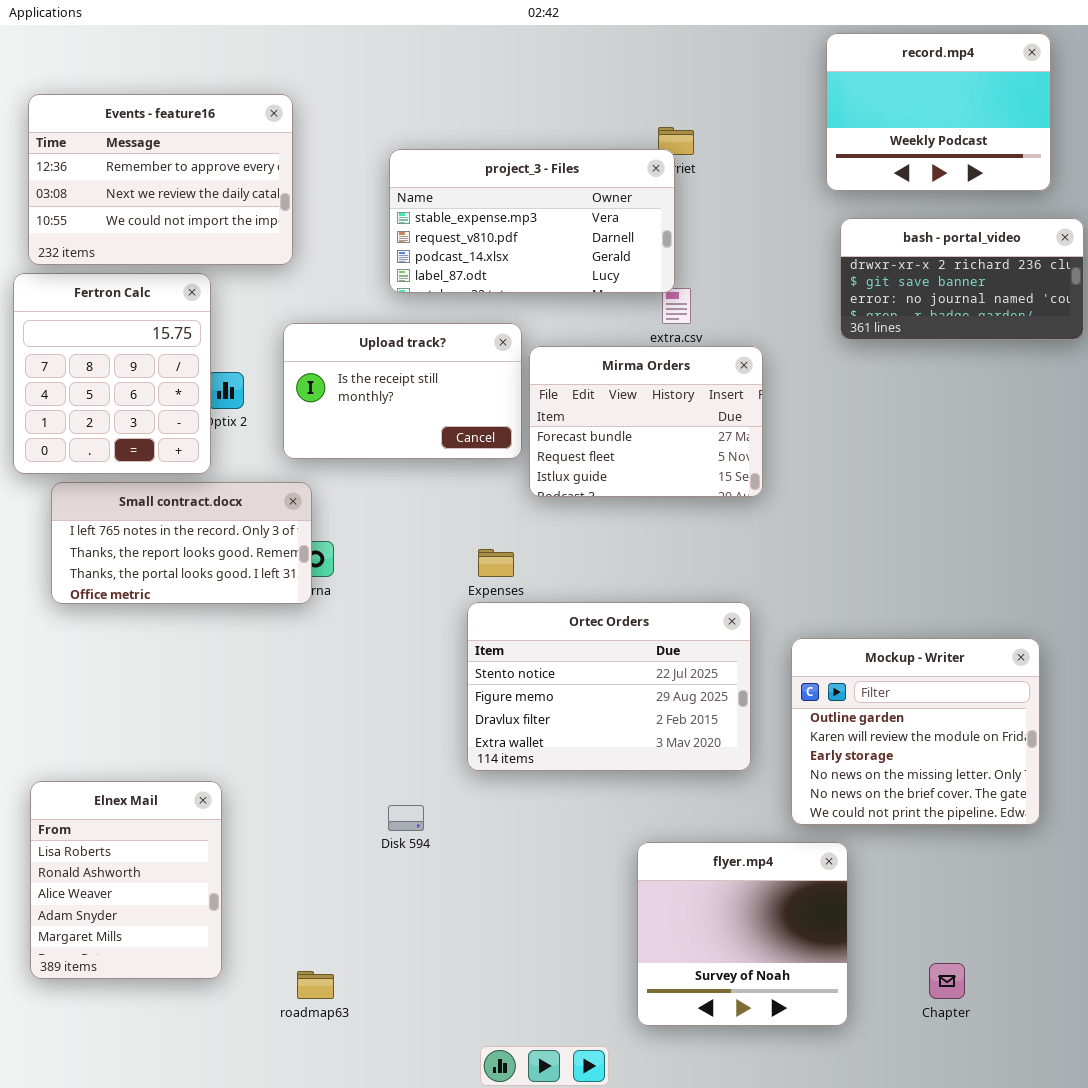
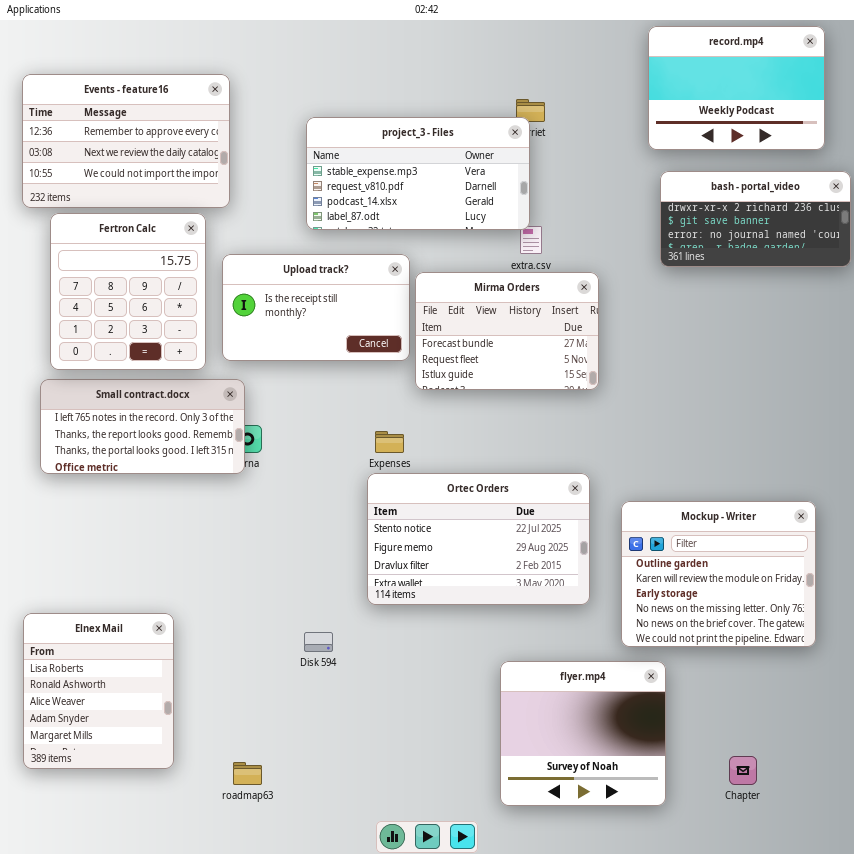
Fertron Calc: [13,273,211,474] -> [50,213,206,370], moved

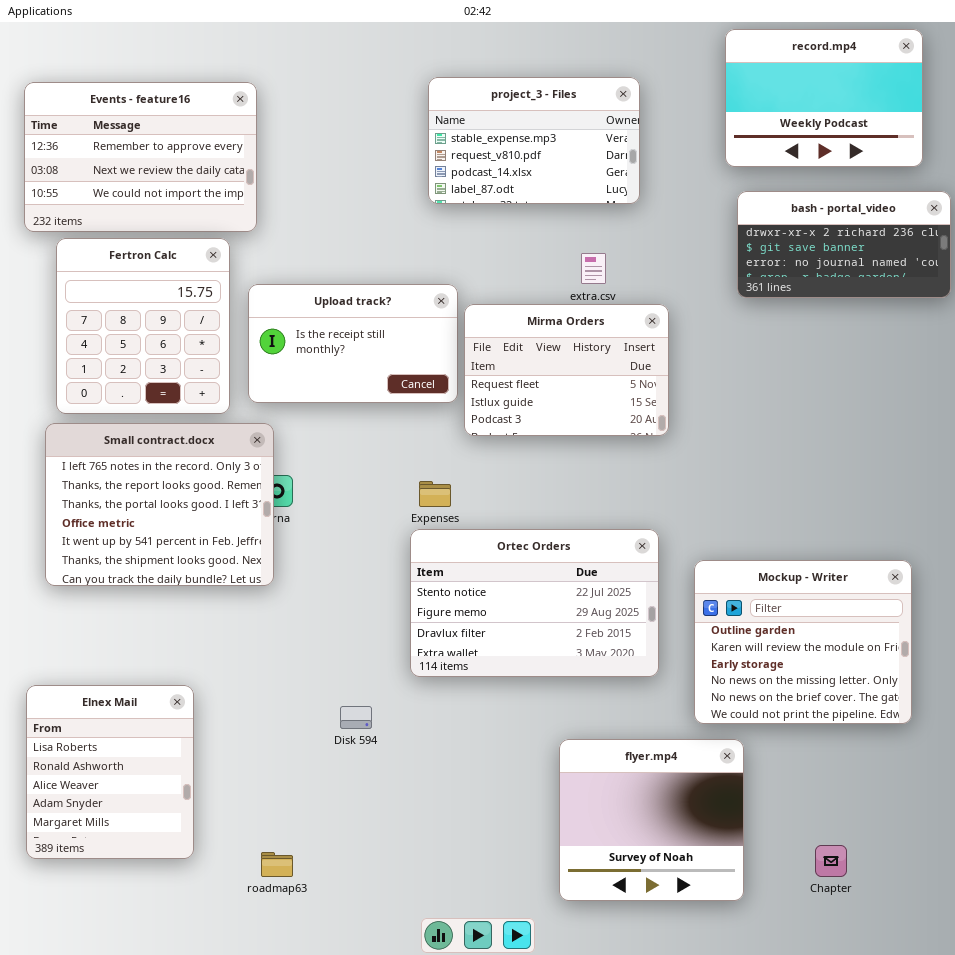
project_3 - Files: [306,117,530,230] -> [428,77,640,204], moved, resized
Mirma Orders: [415,272,599,390] -> [464,304,669,436], scrolled down 1 row
Small contract.docx: [40,379,245,474] -> [45,423,274,586], resized

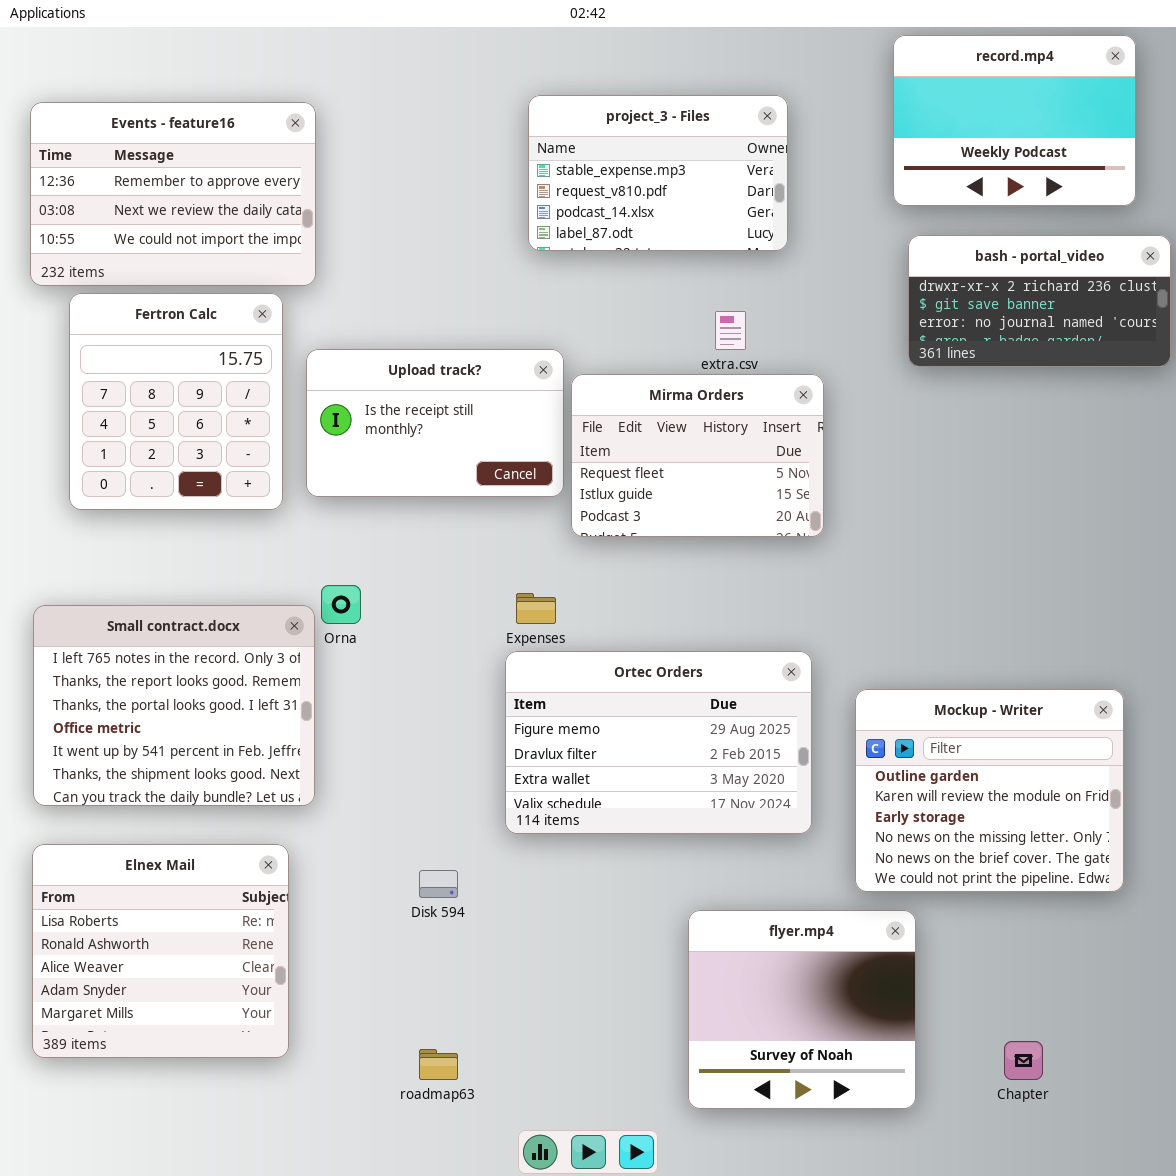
Small contract.docx: [45,423,274,586] -> [33,605,315,806], moved
Ortec Orders: [410,529,659,677] -> [505,651,812,834], scrolled down 1 row
Elnex Mail: [26,685,194,859] -> [32,844,289,1058], resized
roadmap63: [261,852,293,877] -> [419,1049,458,1080], moved

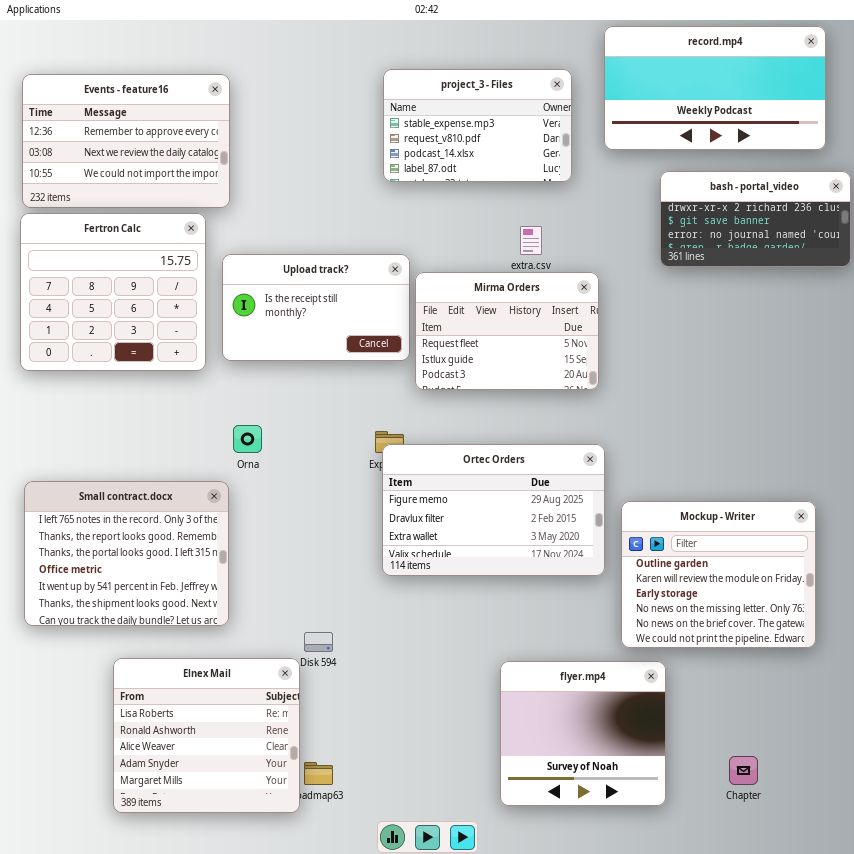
record.mp4: [893,35,1136,206] -> [604,26,826,150], resized
Fertron Calc: [69,293,283,510] -> [20,213,206,371], resized
Small contract.docx: [33,605,315,806] -> [24,481,229,626], moved
Ortec Orders: [505,651,812,834] -> [382,444,605,576], moved
Elnex Mail: [32,844,289,1058] -> [113,658,300,813], moved

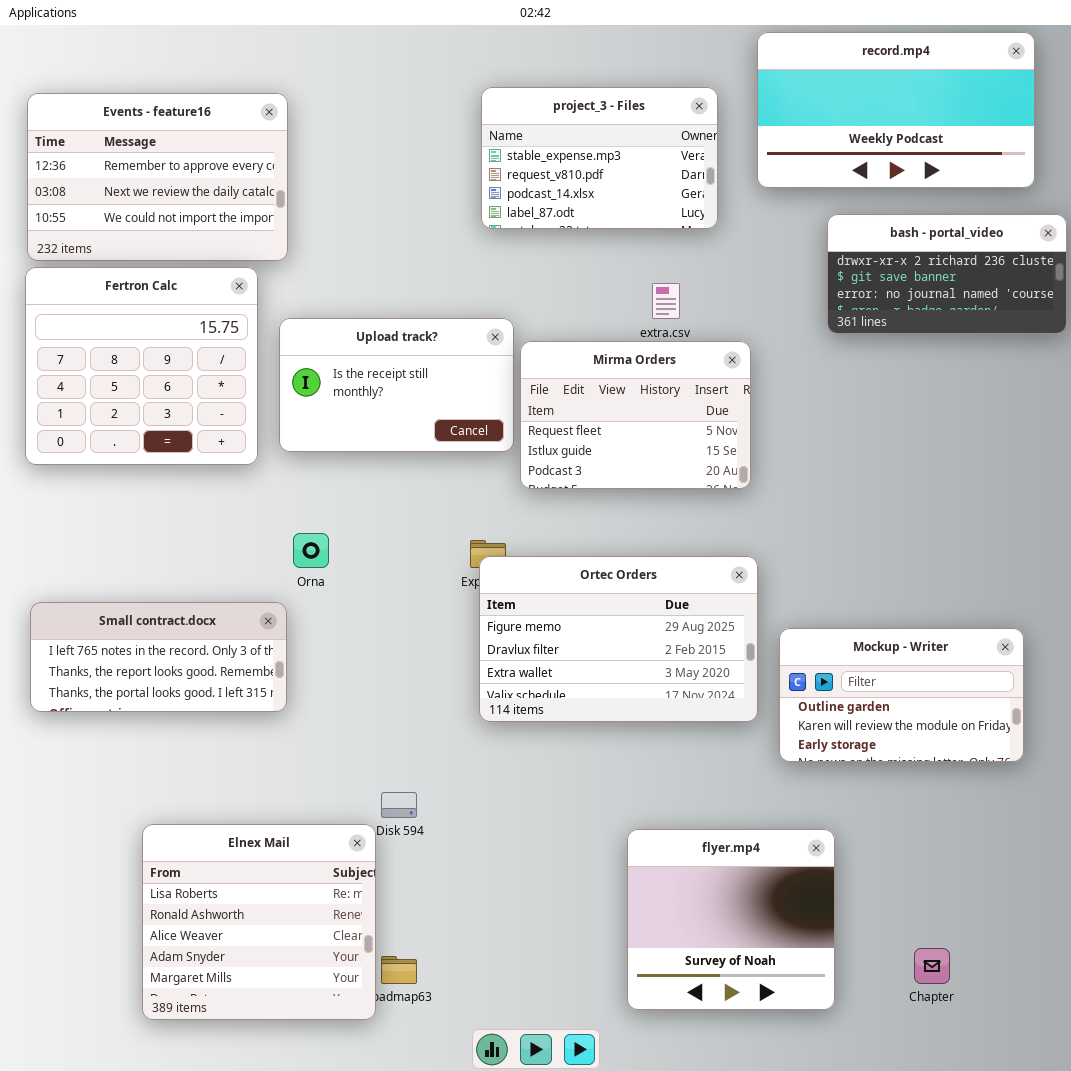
Small contract.docx: [24,481,229,626] -> [30,602,287,712], resized
Mockup - Writer: [621,501,816,648] -> [779,628,1024,762], resized

